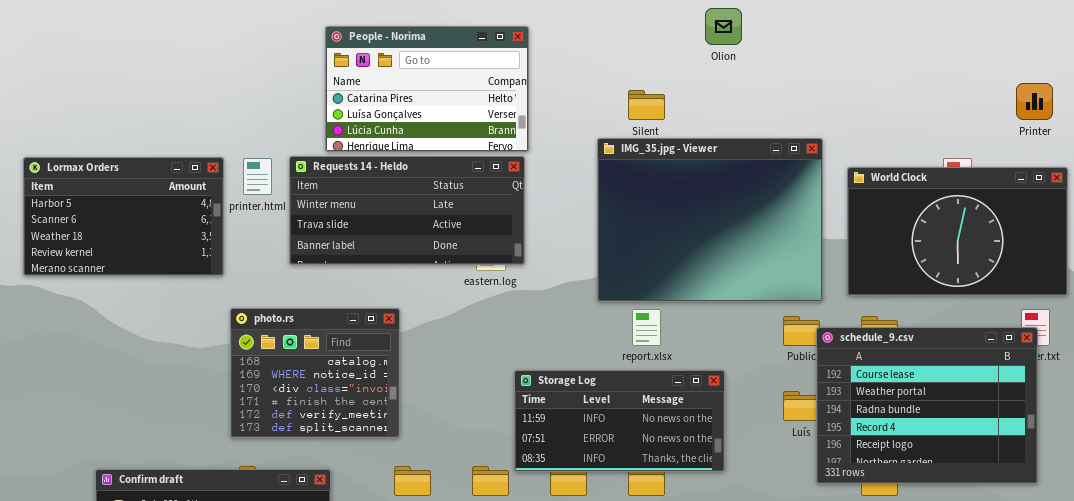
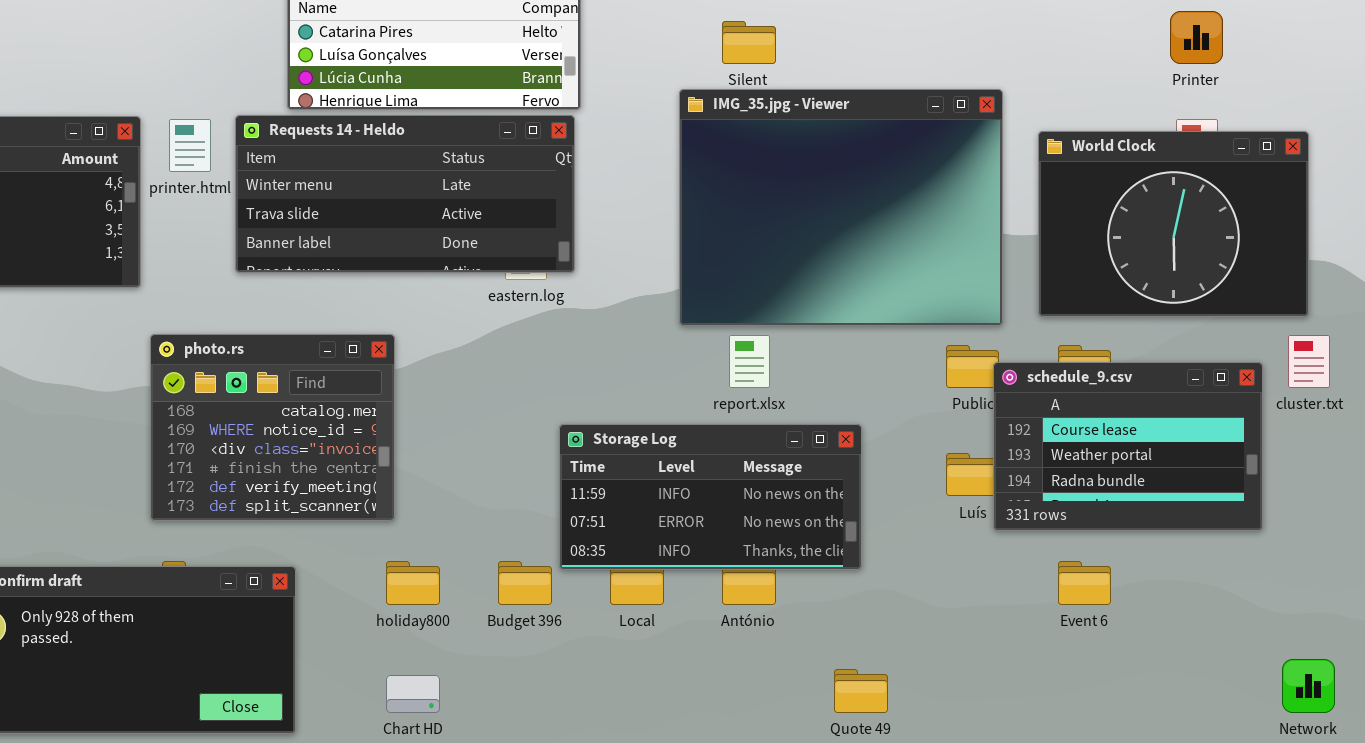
Printer: [1016,83,1053,120] -> [1170,11,1223,64], moved
World Clock: [847,167,1068,296] -> [1038,131,1309,317], resized
schedule_9.csv: [816,327,1038,484] -> [993,362,1263,531], resized

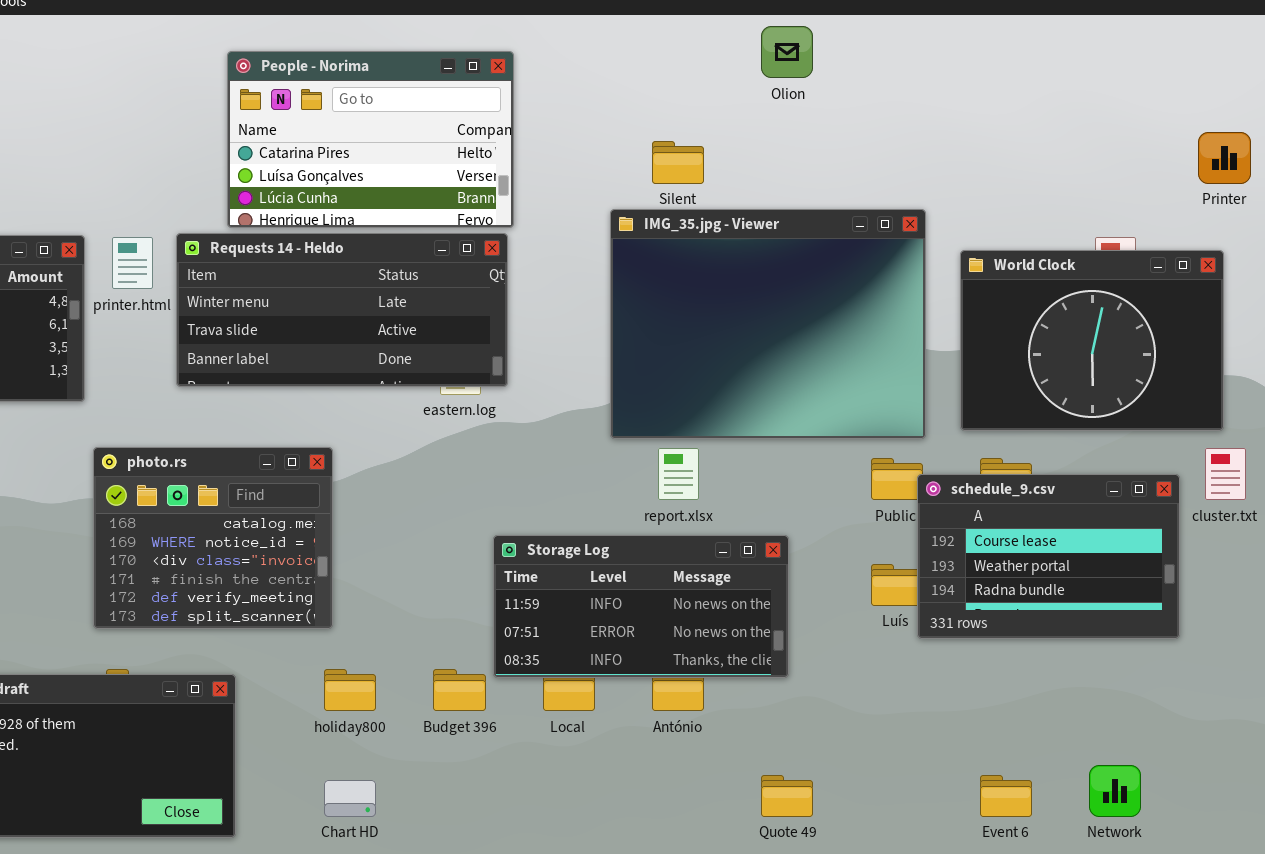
Printer: [1170,11,1223,64] -> [1198,132,1251,184], moved
Event 6: [1058,561,1111,605] -> [980,775,1032,817], moved
Network: [1282,659,1335,713] -> [1089,765,1141,817], moved

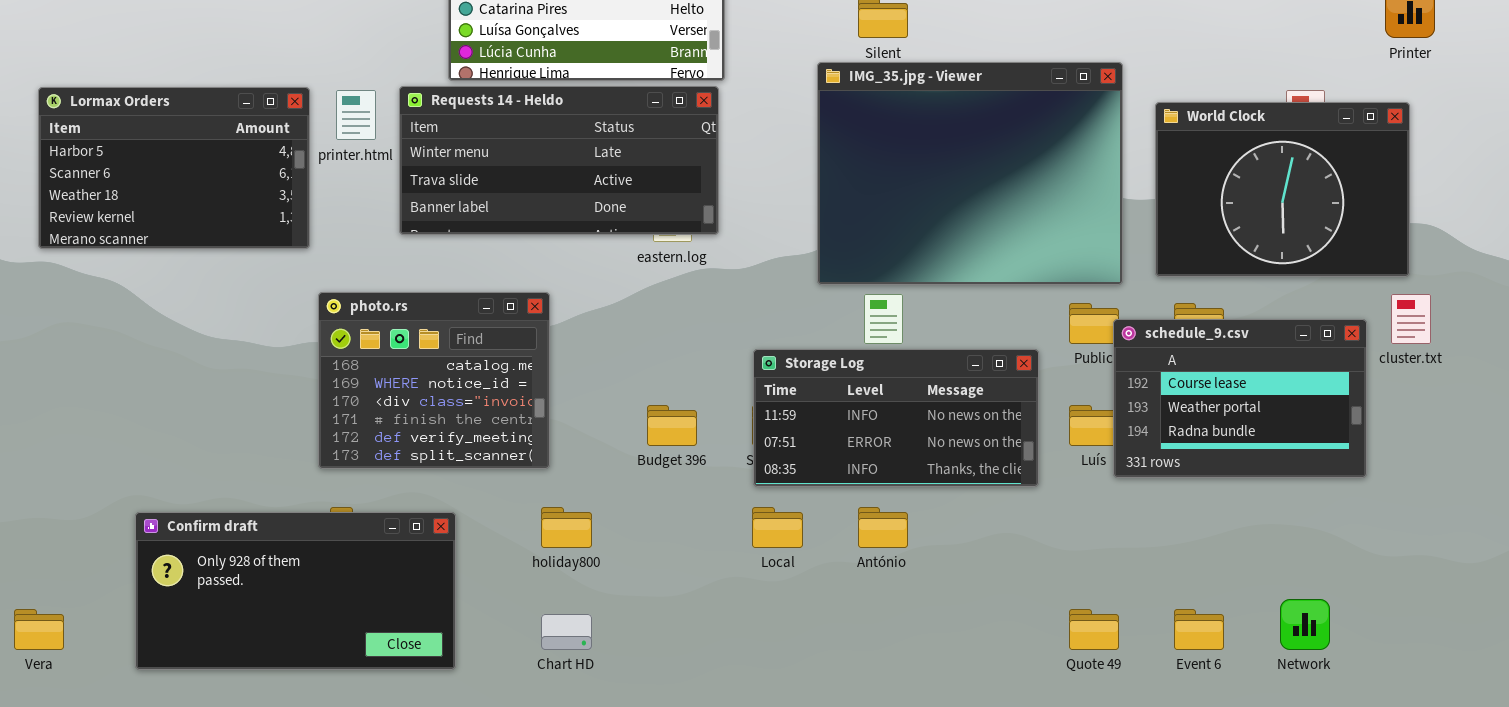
Storage Log: [493,535,789,678] -> [753,349,1039,487], moved
Budget 396: [433,669,486,711] -> [647,405,697,446], moved
Quote 49: [761,775,813,817] -> [1069,609,1119,650], moved

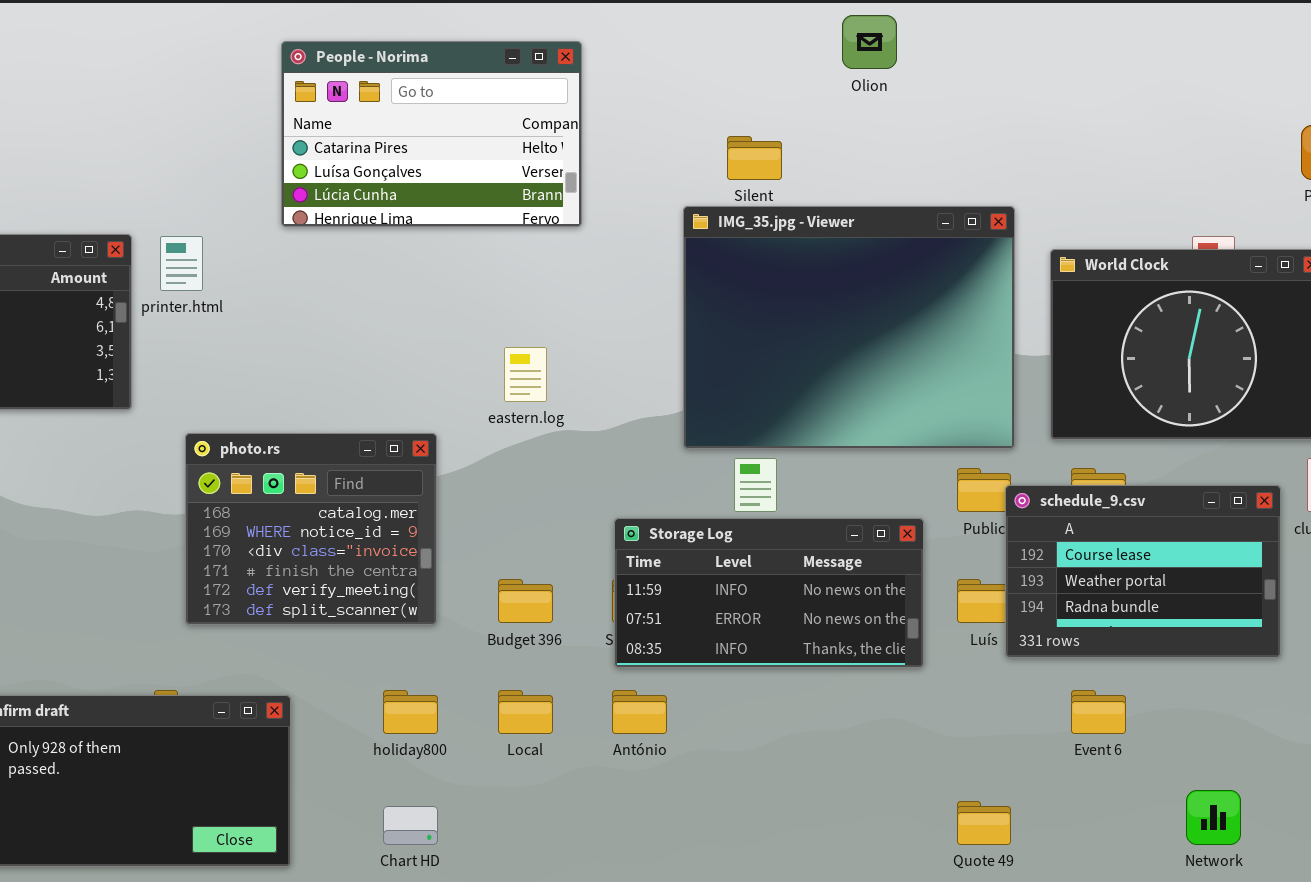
Requests 14 - Heldo: [399,86,719,235] -> none, closed
photo.rs: [318,292,550,469] -> [185,433,437,625], moved
Local: [752,507,803,548] -> [498,690,553,734], moved
António: [858,507,908,548] -> [612,690,667,734], moved
Event 6: [1174,609,1224,650] -> [1071,690,1126,734], moved

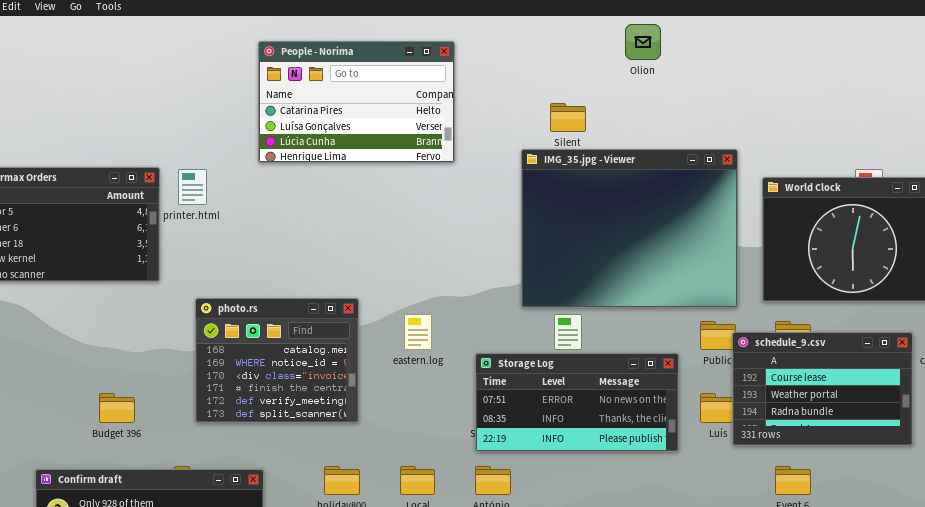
eastern.log: [504,347,547,402] -> [404,314,432,350], moved
Storage Log: [614,518,924,668] -> [475,353,679,452], scrolled down 1 row
Budget 396: [498,579,553,623] -> [99,393,135,423], moved

